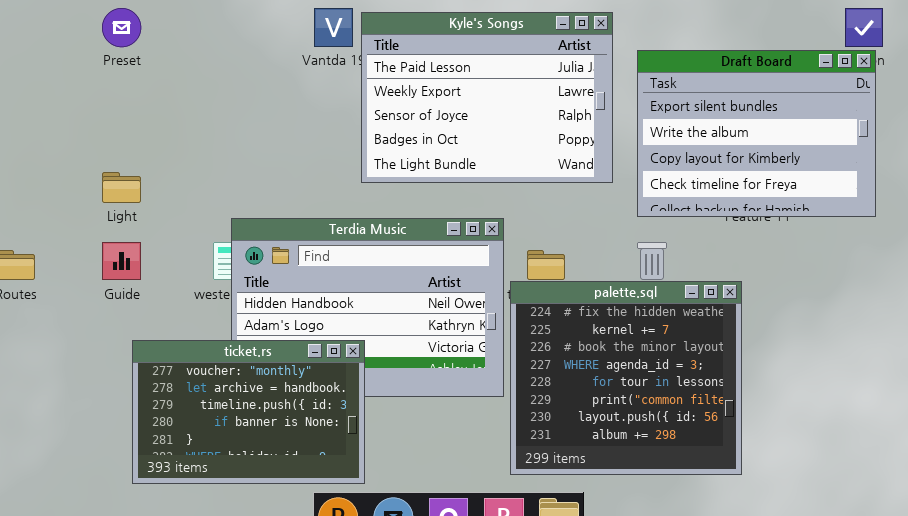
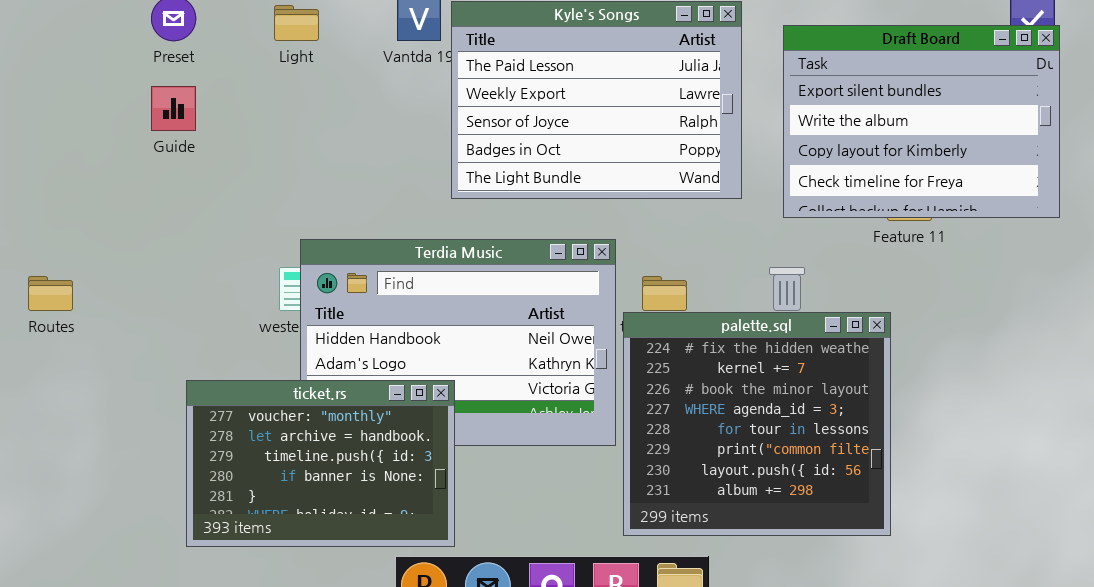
Draft Board: [637,50,876,217] -> [783,25,1060,218], moved
Light: [102,172,141,203] -> [274,5,319,41], moved
Guide: [102,242,141,280] -> [151,86,196,131], moved

